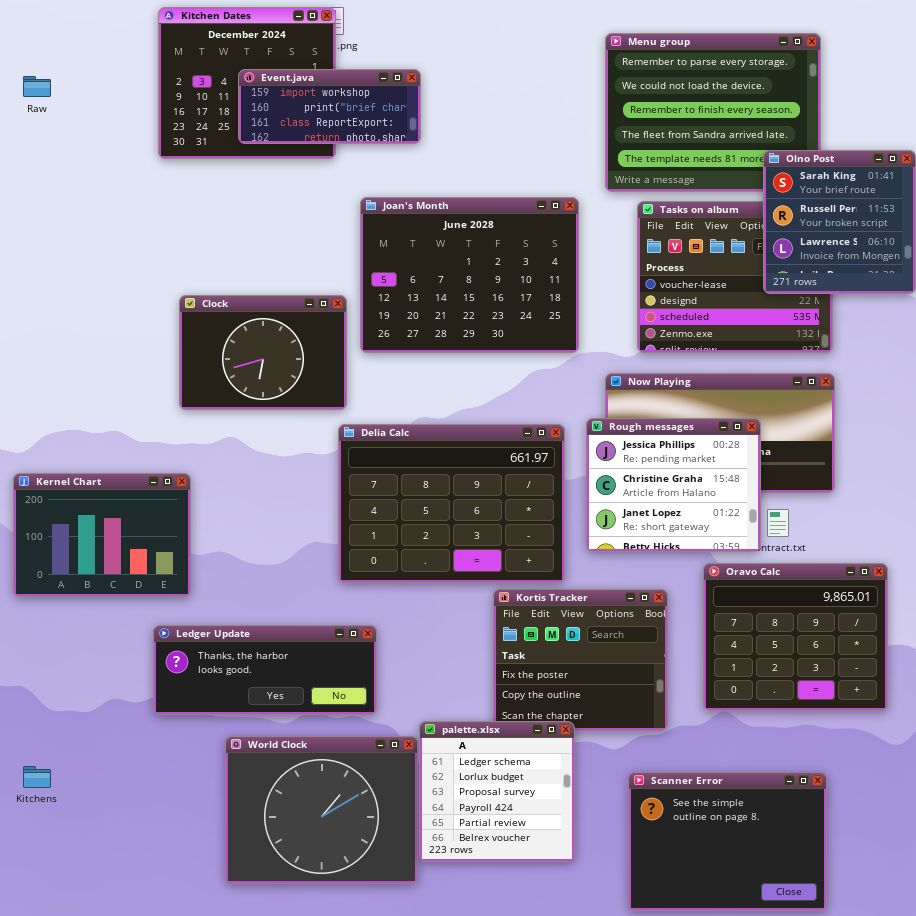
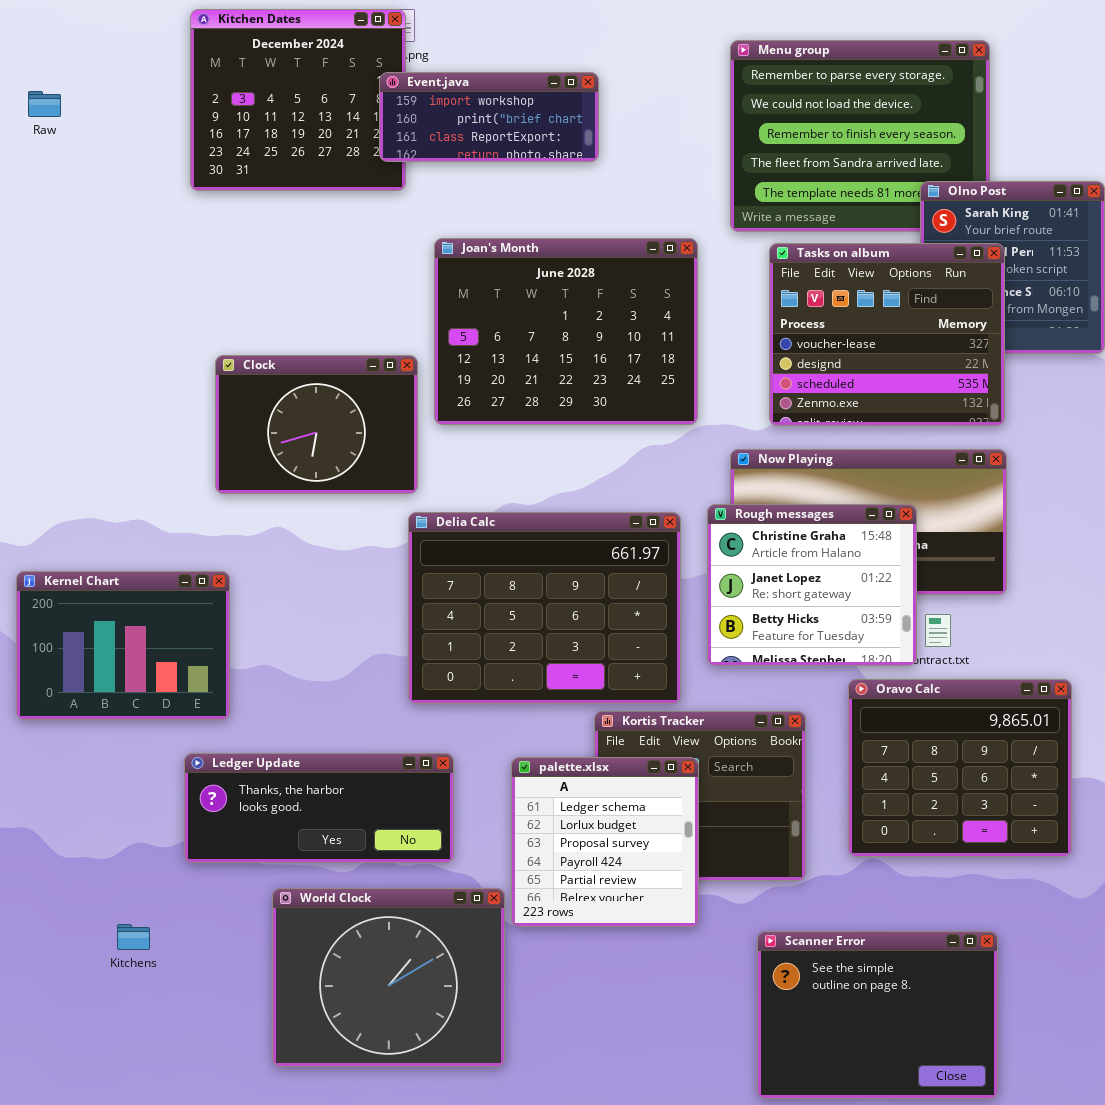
Event.java: [238,69,421,144] -> [379,72,599,162], moved
Tasks on album: [637,201,833,353] -> [769,243,1005,426], raised
Rough messages: [586,418,761,552] -> [707,504,917,666], scrolled down 1 row
palette.xlsx: [419,721,575,862] -> [511,757,699,927], moved
Kitchens: [23,766,51,788] -> [117,924,150,950], moved

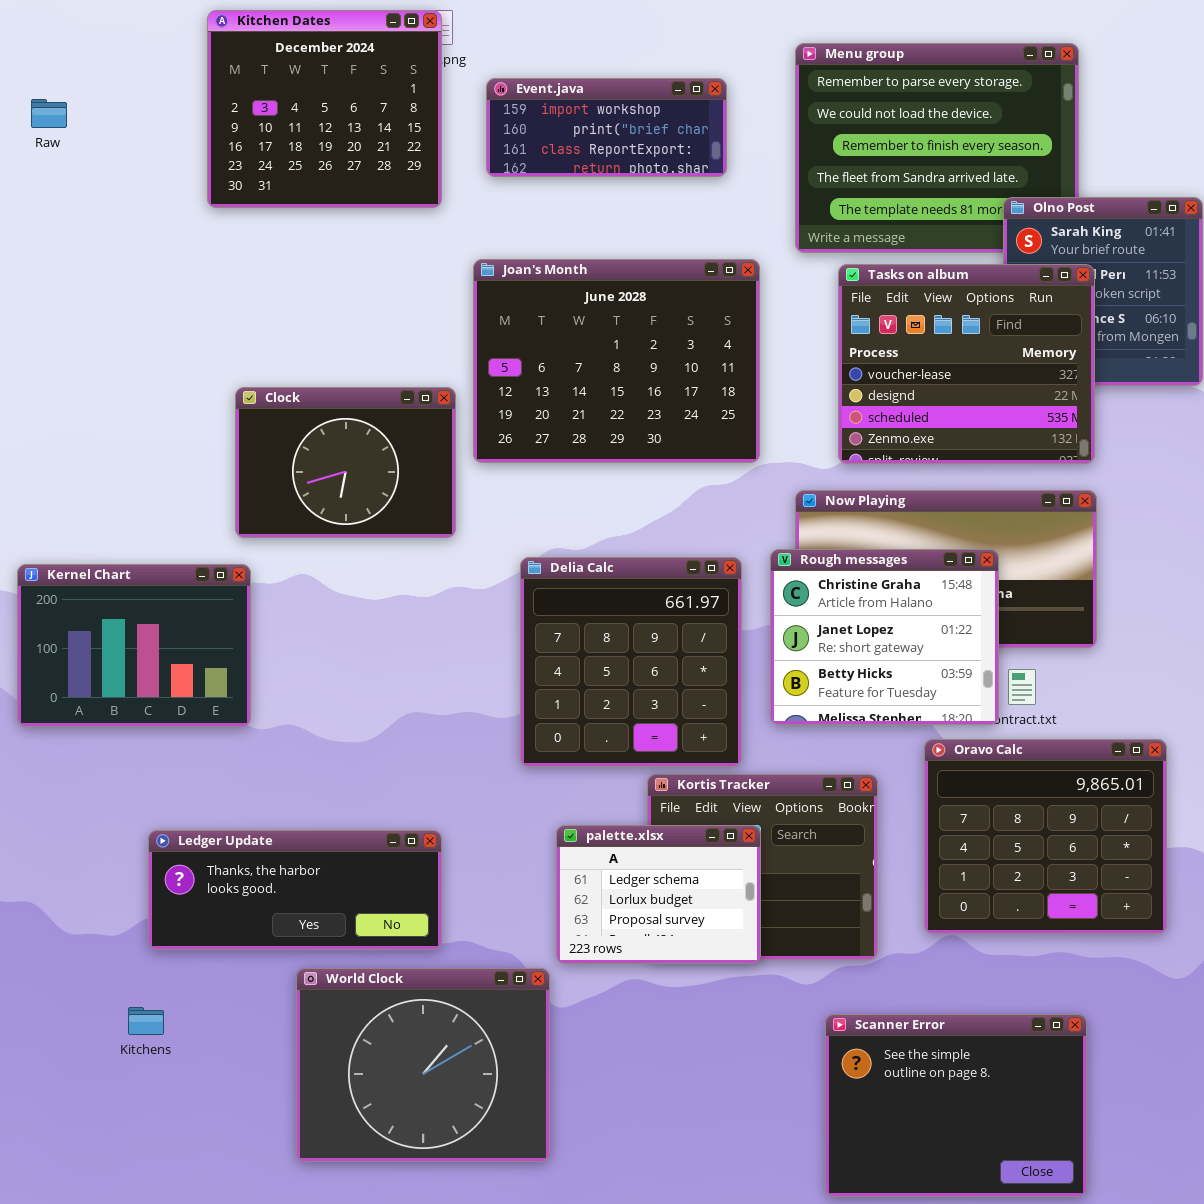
Event.java: [379,72,599,162] -> [486,78,727,177], moved
Delia Calc: [408,512,681,704] -> [520,557,742,767], resized
Kernel Chart: [16,571,230,720] -> [17,564,251,727], moved
Ledger Update: [184,753,454,863] -> [148,830,442,950], moved
palette.xlsx: [511,757,699,927] -> [556,825,761,964], resized

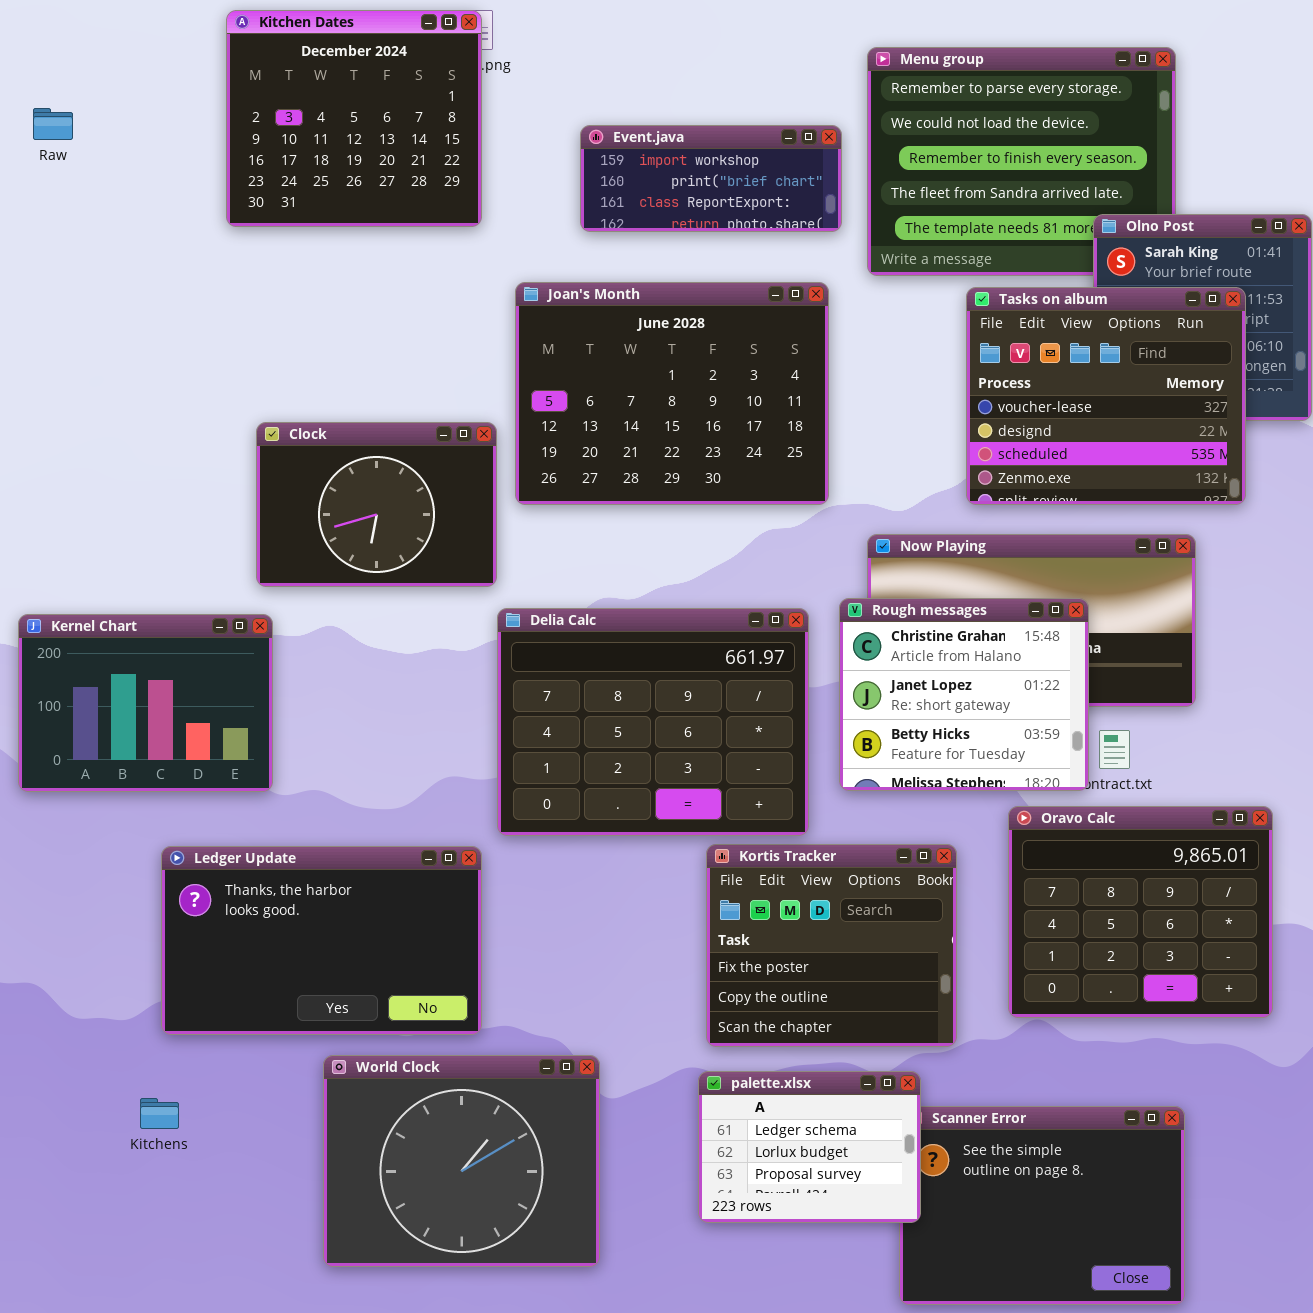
Event.java: [486,78,727,177] -> [580,125,842,232], moved
Tasks on album: [838,264,1095,464] -> [966,287,1246,505], moved
Delia Calc: [520,557,742,767] -> [497,608,809,836], resized
palette.xlsx: [556,825,761,964] -> [698,1071,921,1223], moved
Ledger Update: [148,830,442,950] -> [161,846,482,1035], resized

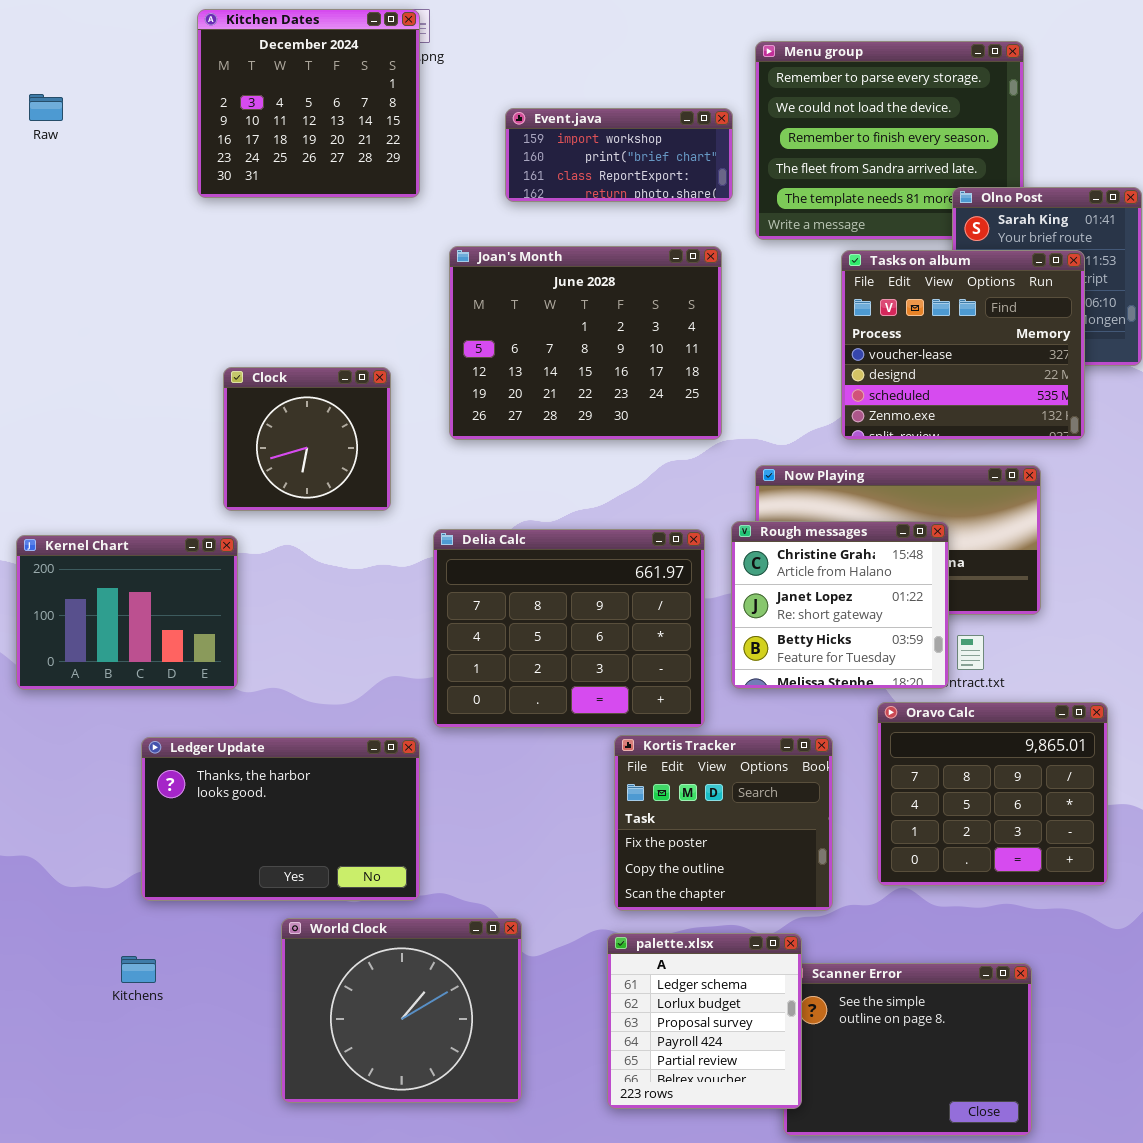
Clock: [256,422,497,587] -> [223,367,391,511], resized
palette.xlsx: [698,1071,921,1223] -> [607,933,802,1109], resized

